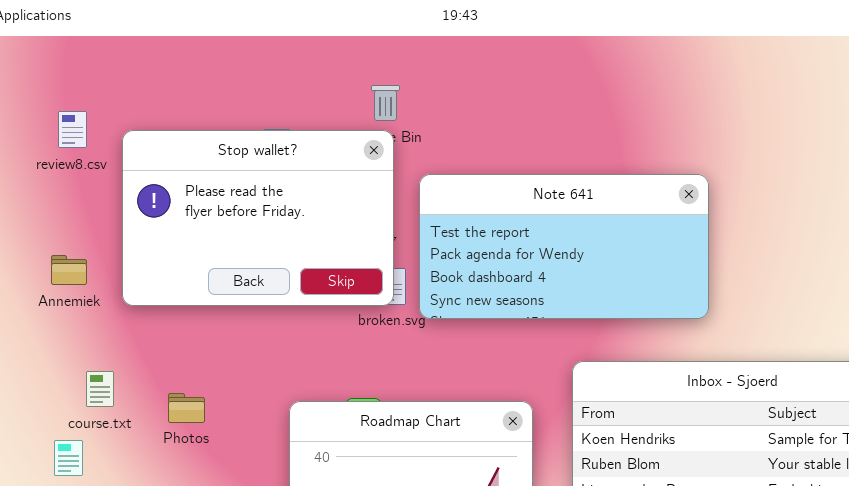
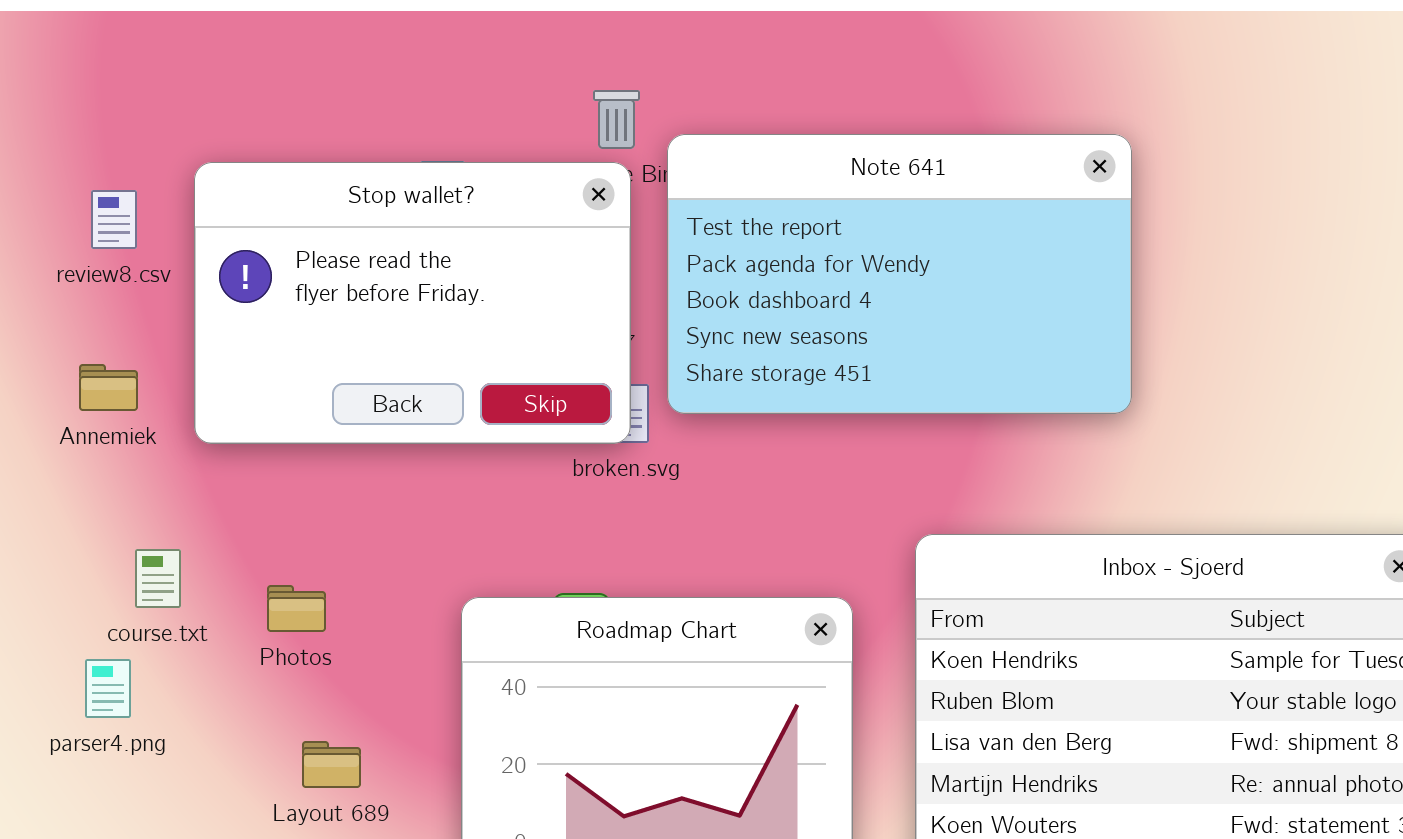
review8.csv: [58,111,87,148] -> [91,190,137,249], moved
Note 641: [419,174,709,319] -> [667,134,1132,414], moved, resized

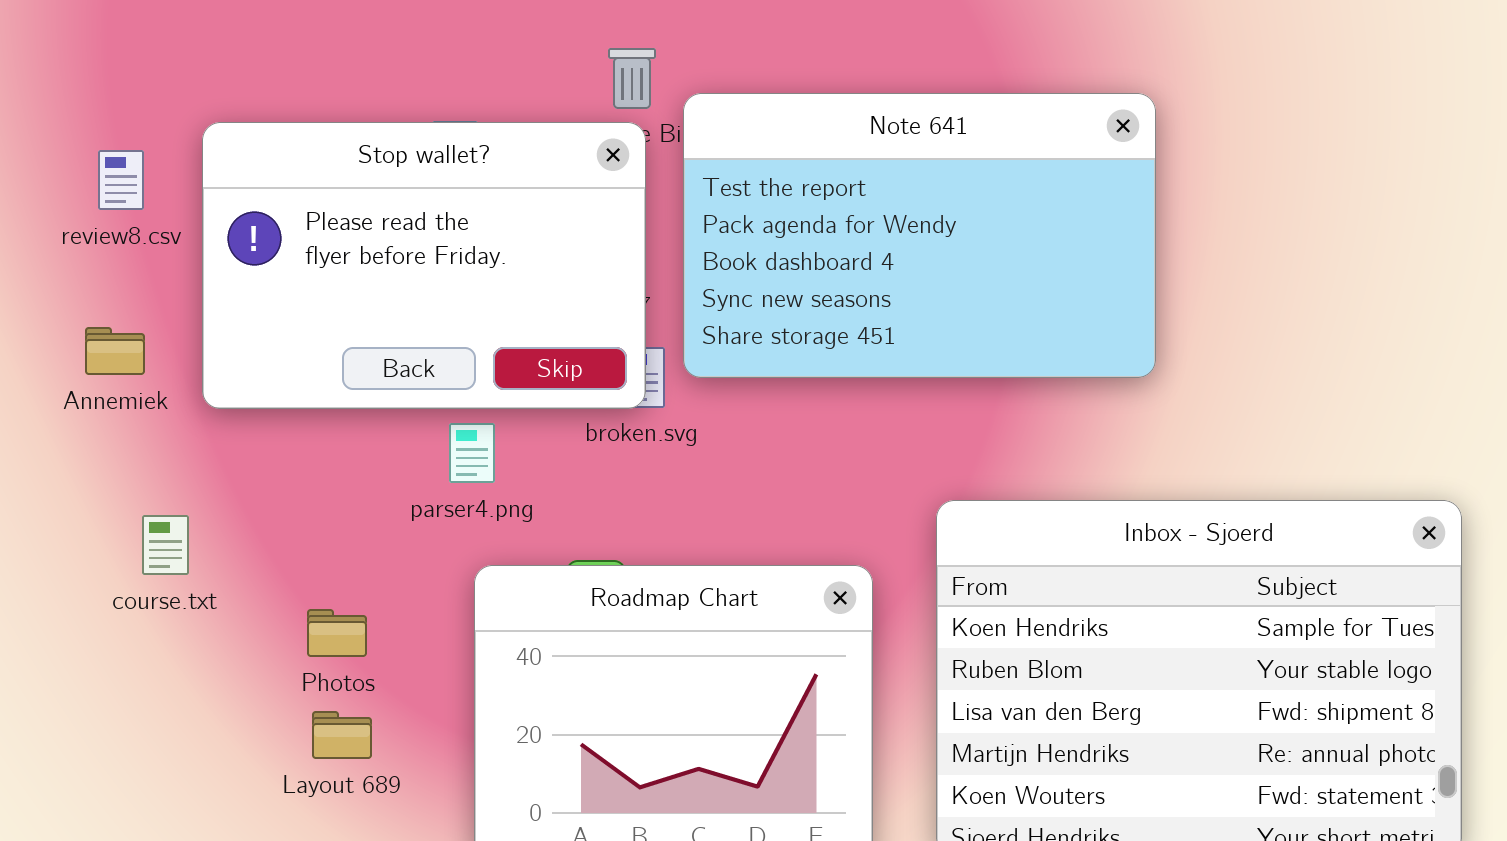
Photos: [267,585,326,632] -> [307,609,367,657], moved
parser4.png: [85,659,131,718] -> [449,423,495,483], moved

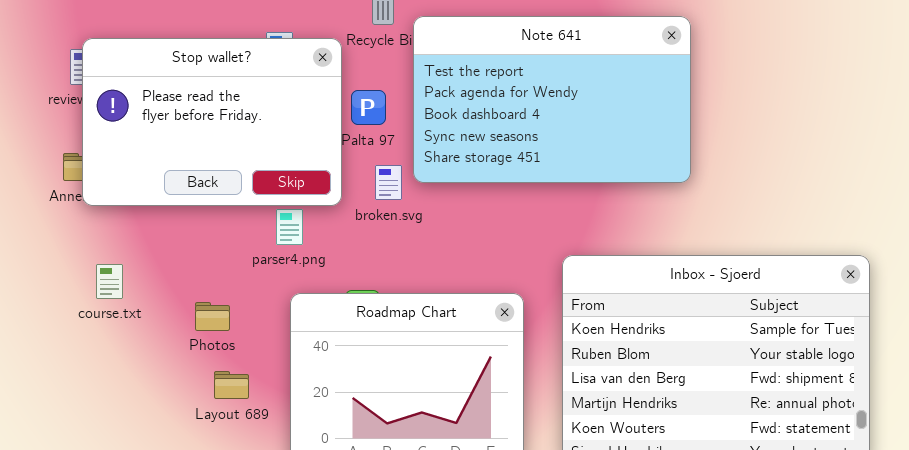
Stop wallet?: [202,122,646,409] -> [82,38,342,206], moved
Photos: [307,609,367,657] -> [195,302,230,331], moved
Layout 689: [312,711,372,759] -> [214,371,249,399], moved

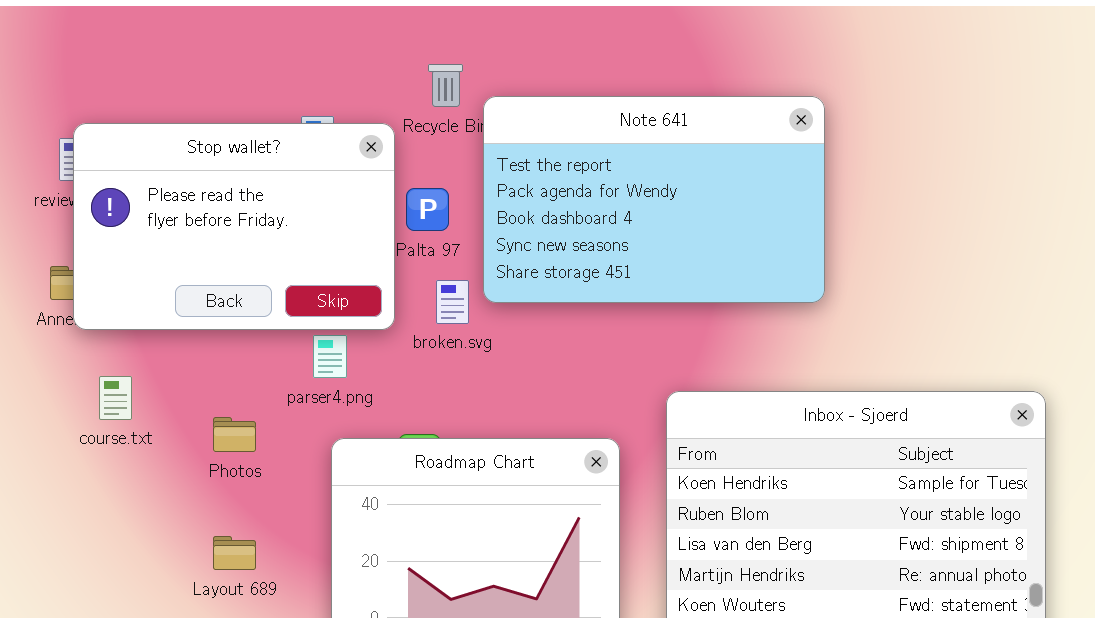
course.txt: [96,264,123,299] -> [99,376,132,420], moved
Photos: [195,302,230,331] -> [213,417,256,452], moved
Layout 689: [214,371,249,399] -> [213,536,256,570], moved

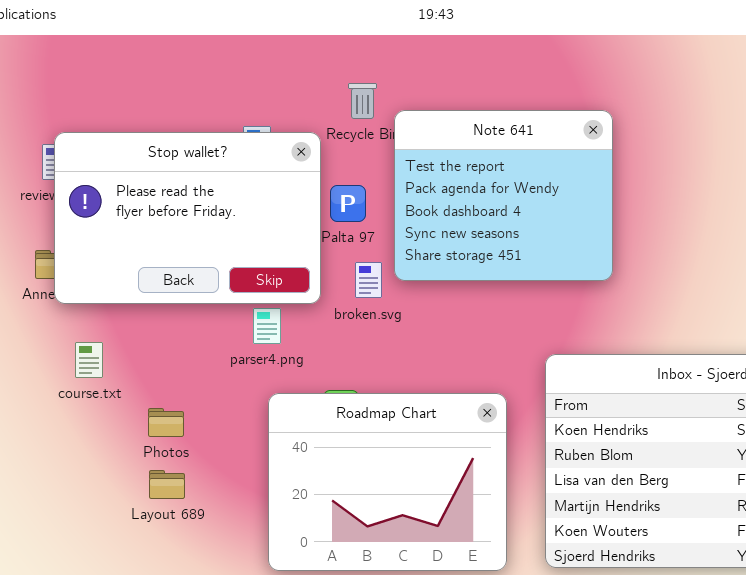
Note 641: [483,96,825,303] -> [394,110,613,281], resized
Photos: [213,417,256,452] -> [148,408,184,437], moved
Layout 689: [213,536,256,570] -> [149,470,185,499], moved

